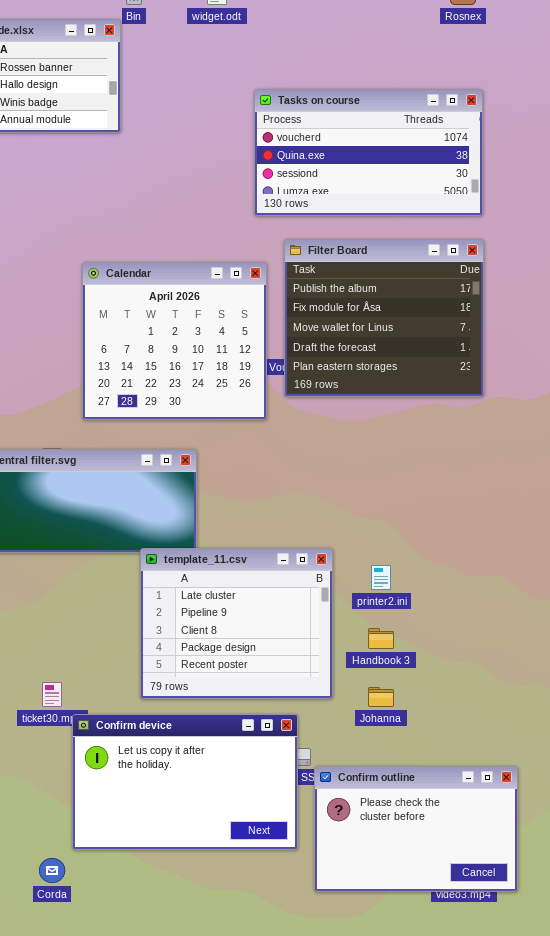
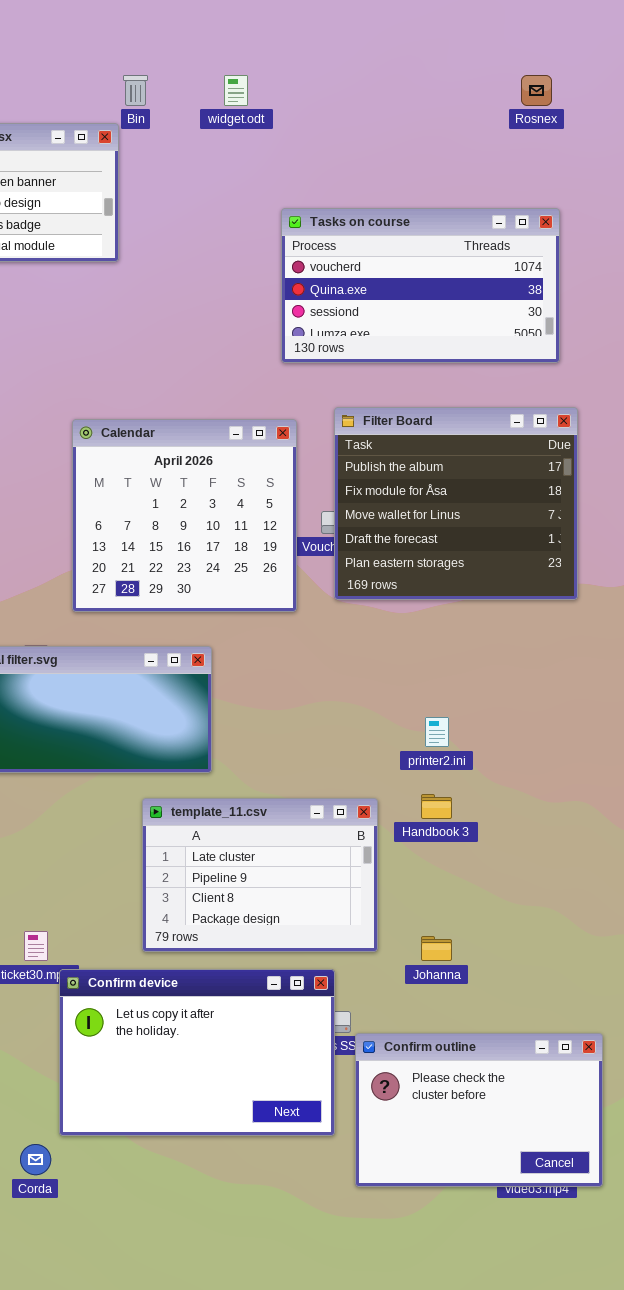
Filter Board: [284,239,484,397] -> [334,407,578,600], moved
template_11.csv: [140,548,333,699] -> [142,798,378,952], resized
printer2.ini: [371,565,391,590] -> [425,717,449,747], moved
Handbook 3: [368,628,394,649] -> [421,794,452,819], moved

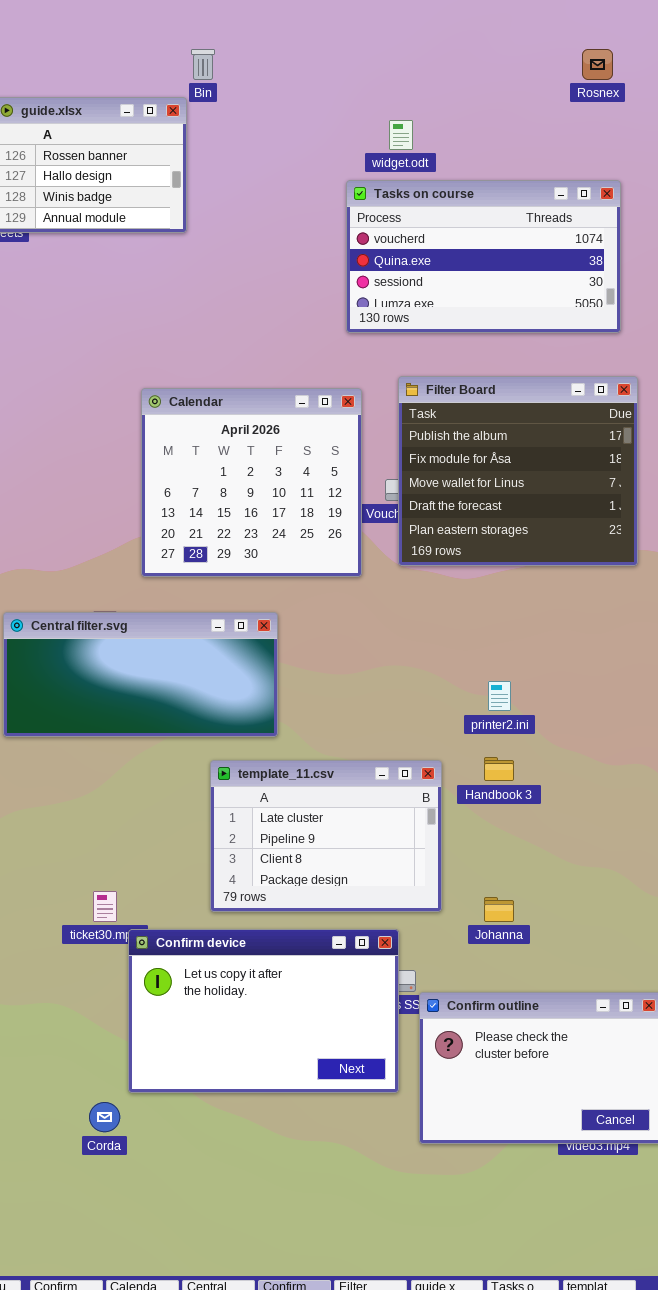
widget.odt: [224,75,248,106] -> [389,120,413,150], moved

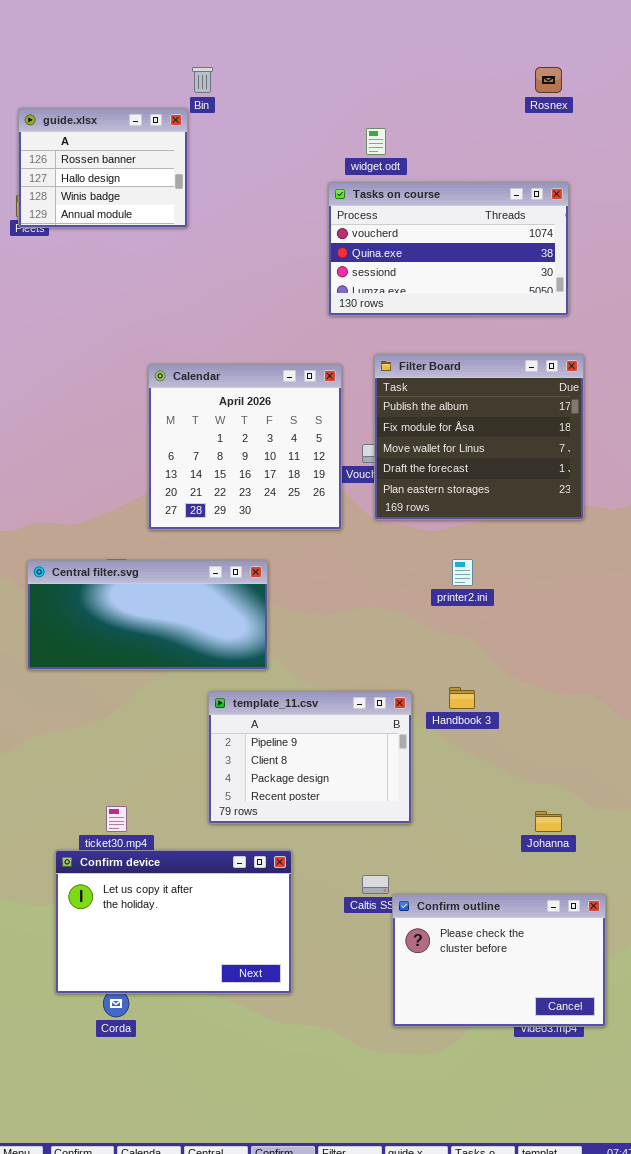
printer2.ini: [488,681,511,711] -> [452,559,473,586], moved
template_11.csv: [210,760,442,912] -> [208,691,412,824], scrolled down 1 row
Johanna: [484,897,514,922] -> [535,811,562,832], moved
Confirm device: [128,929,399,1093] -> [55,850,292,994], moved

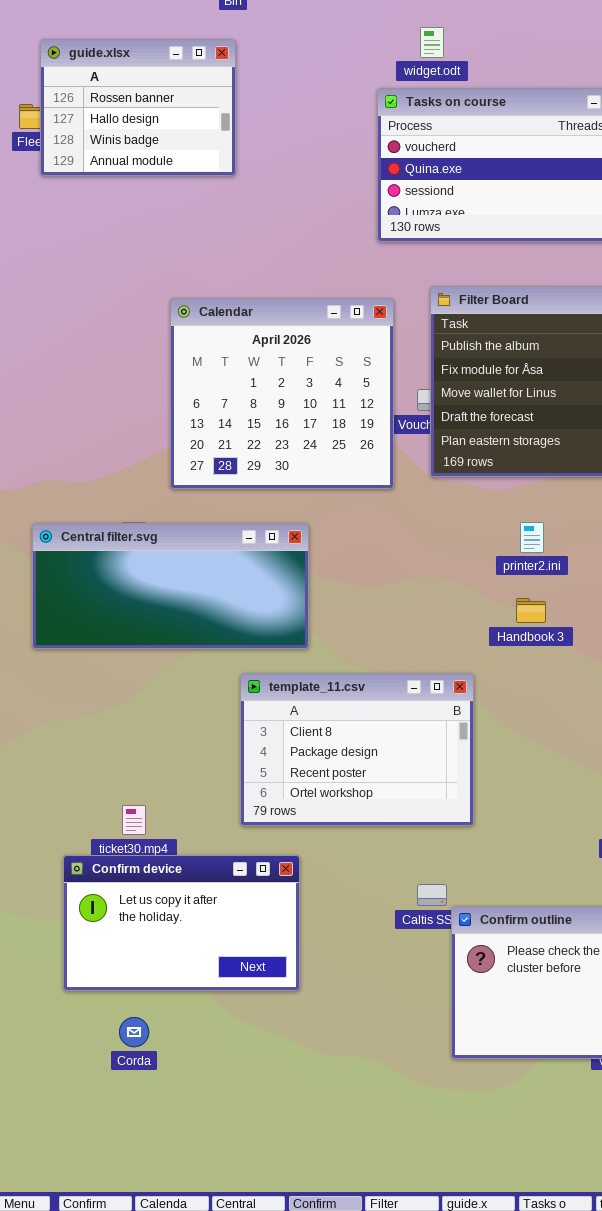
guide.xlsx: [18,108,188,228] -> [40,39,236,176], moved
Handbook 3: [449,687,475,709] -> [516,598,546,623], moved
template_11.csv: [208,691,412,824] -> [240,673,474,826], scrolled down 1 row
Confirm device: [55,850,292,994] -> [63,855,300,991], resized

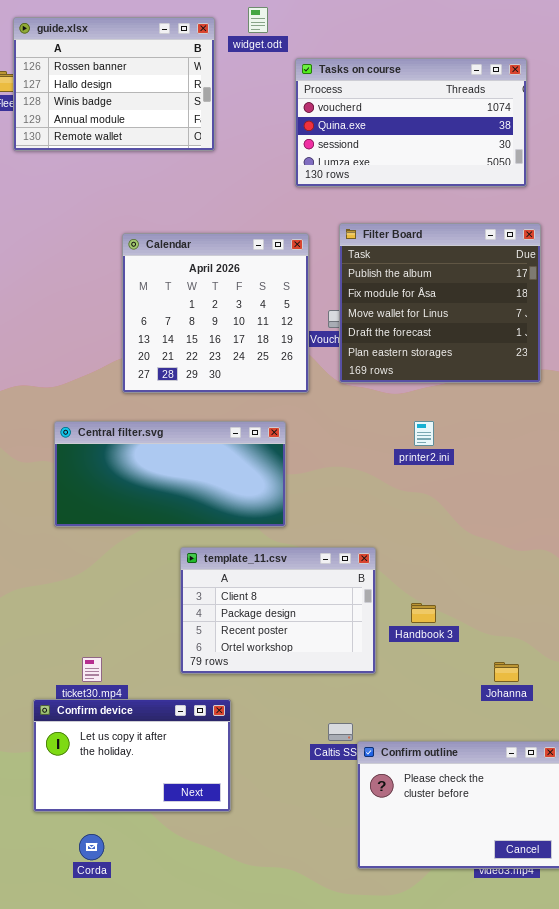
widget.odt: [420,27,444,58] -> [248,7,268,33], moved
guide.xlsx: [40,39,236,176] -> [13,17,215,151], resized
Central filter.svg: [32,523,309,649] -> [54,421,286,527], moved
Handbook 3: [516,598,546,623] -> [411,603,436,623], moved

